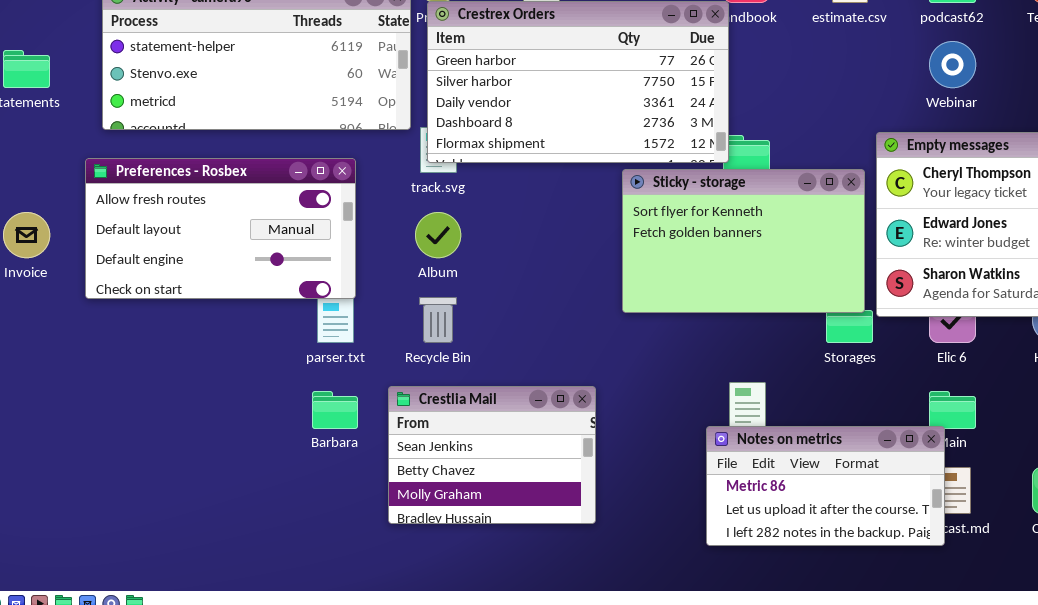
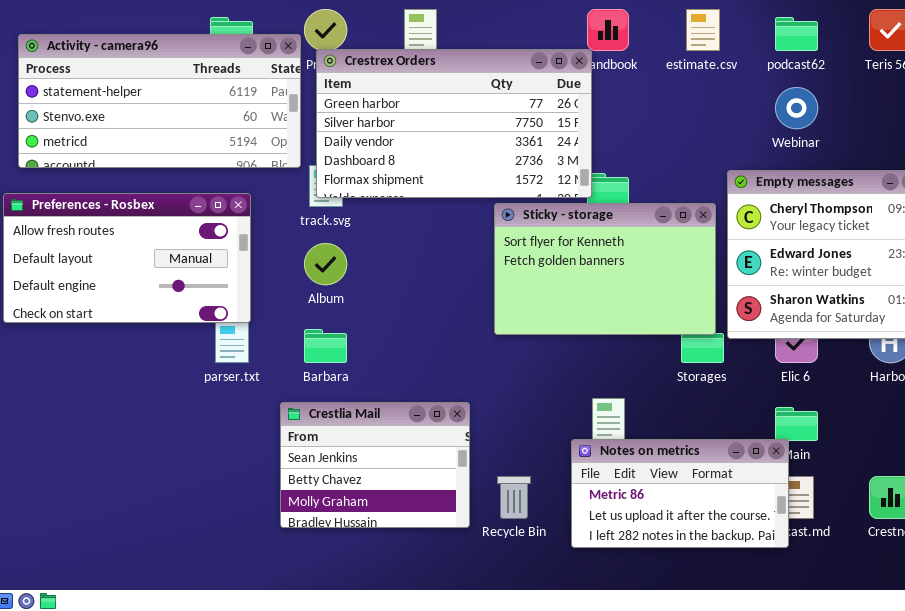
Recycle Bin: [419,297,457,343] -> [497,476,531,519], moved
Barbara: [312,391,358,429] -> [304,329,347,363], moved

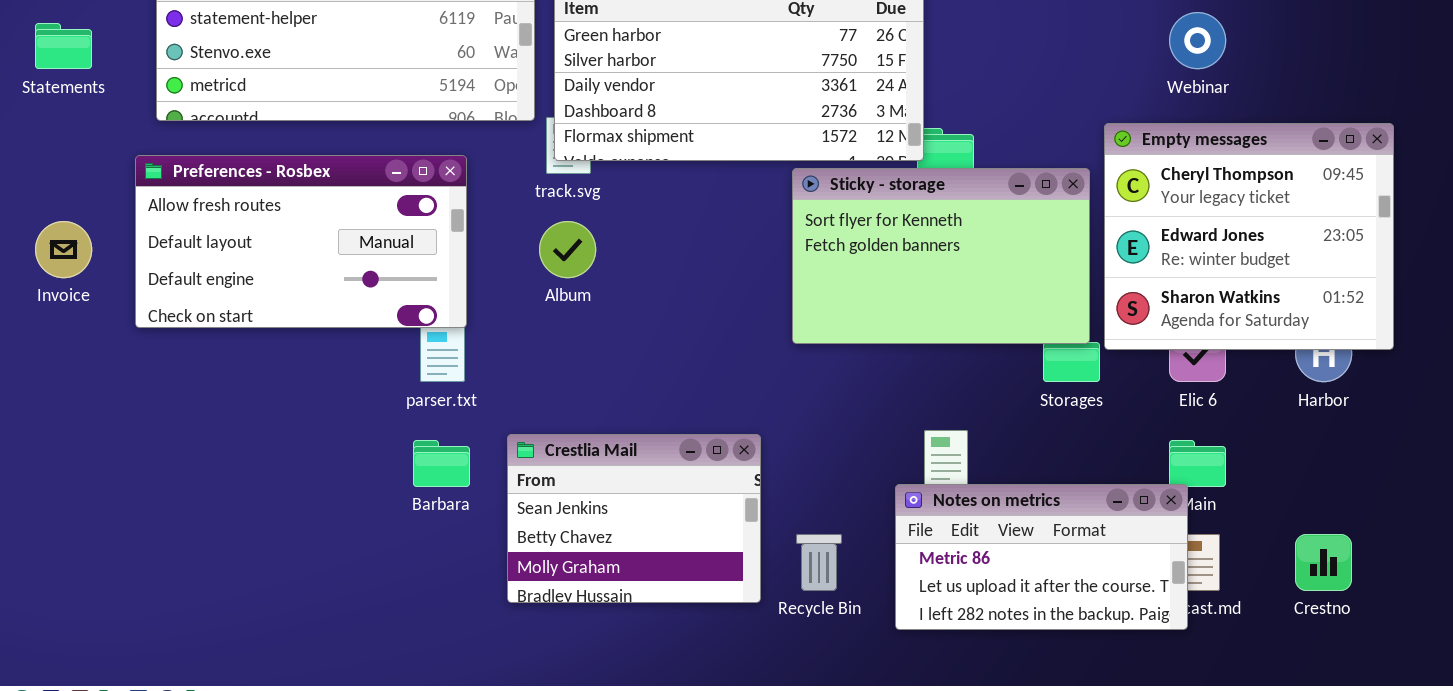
Barbara: [304,329,347,363] -> [413,440,470,487], moved

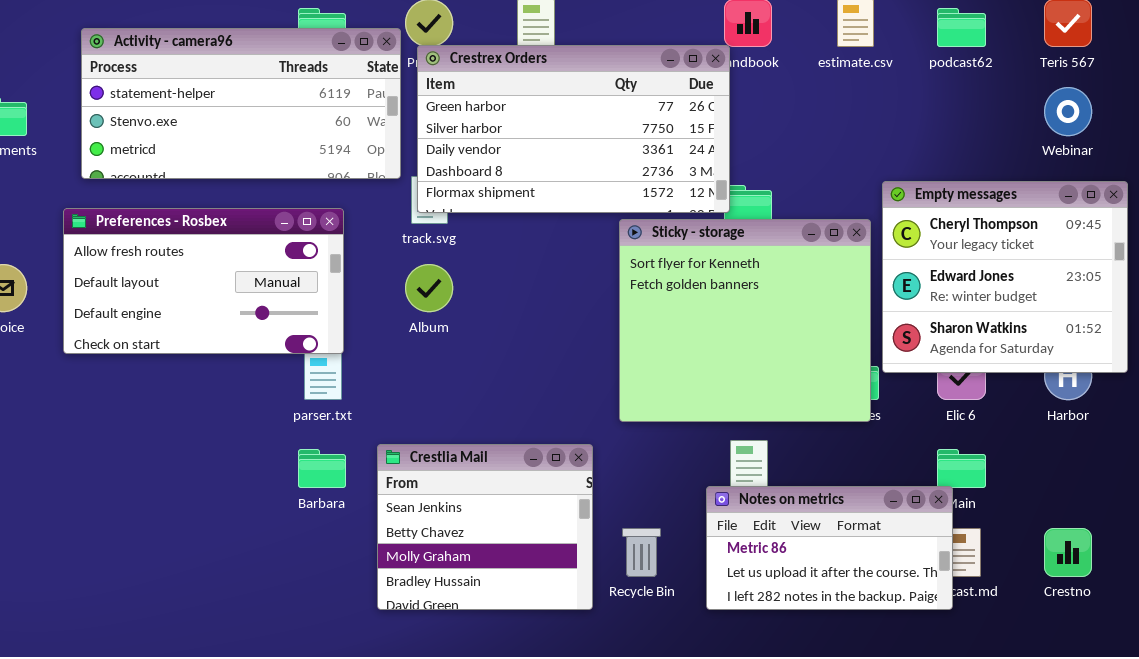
Webinar: [1169,12,1226,69] -> [1044,87,1092,136], moved
Sticky - storage: [792,168,1090,344] -> [619,219,871,422], resized
Crestlia Mail: [507,434,761,603] -> [377,444,593,610], resized

